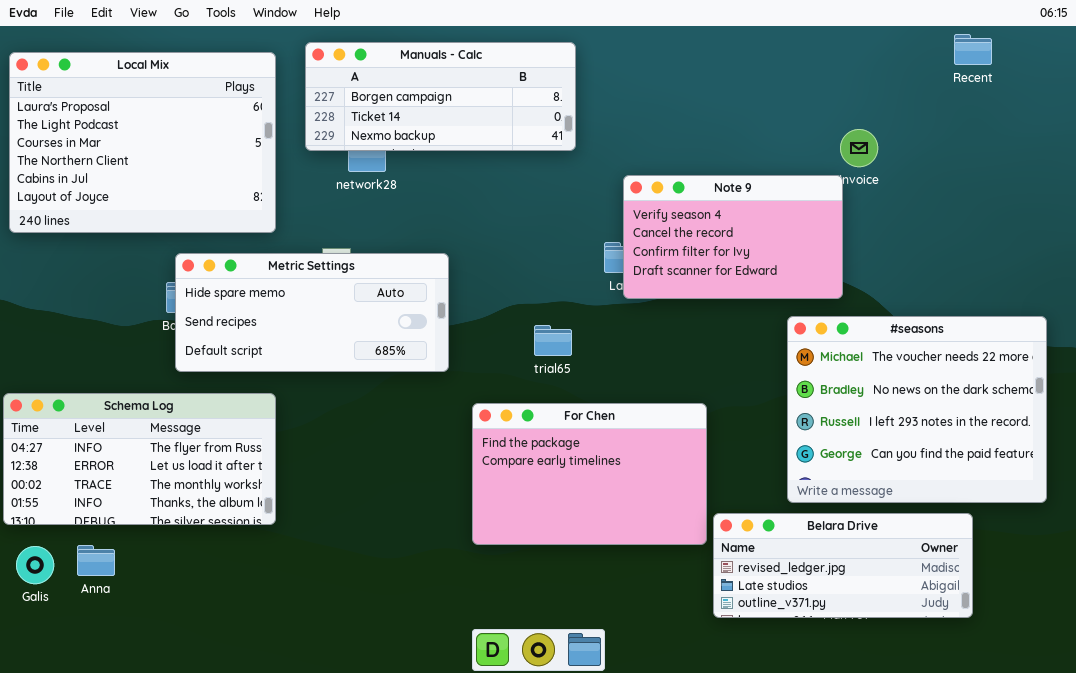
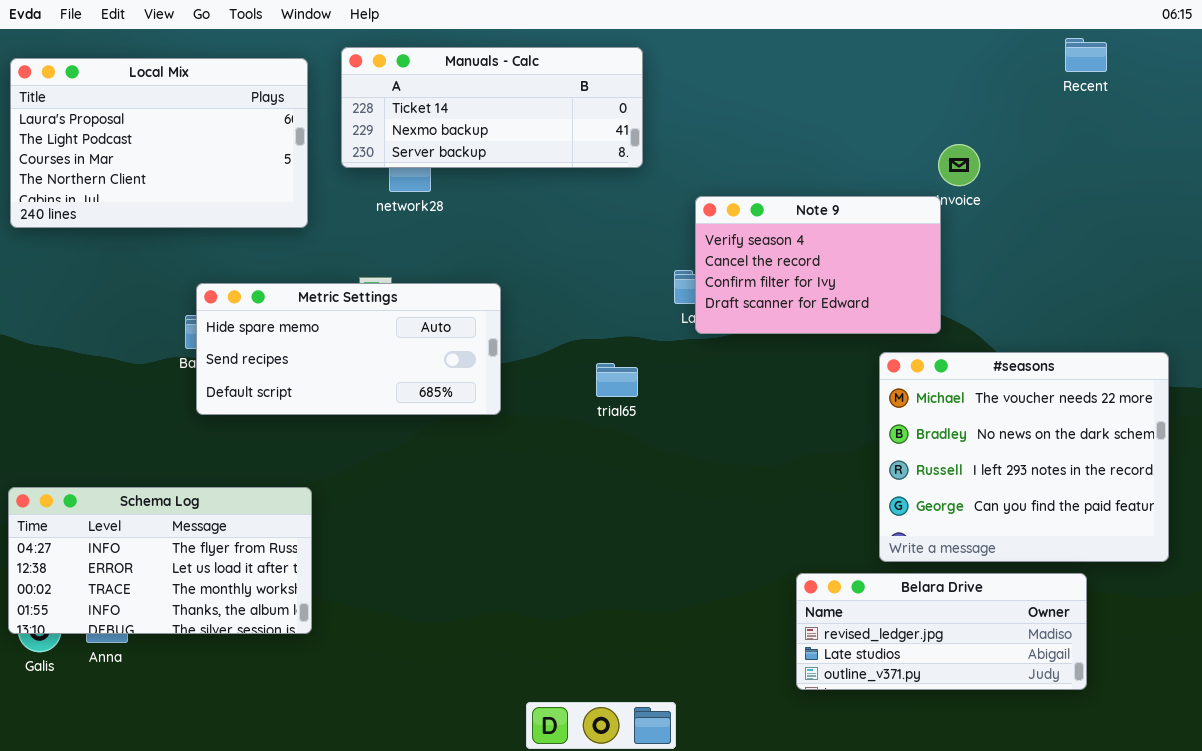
Manuals - Calc: [305,42,576,151] -> [341,47,643,168], scrolled down 1 row
Local Mix: [9,52,276,233] -> [10,58,308,228], resized
Schema Log: [3,393,276,525] -> [8,487,312,634], moved
For Chen: [472,403,707,545] -> none, closed

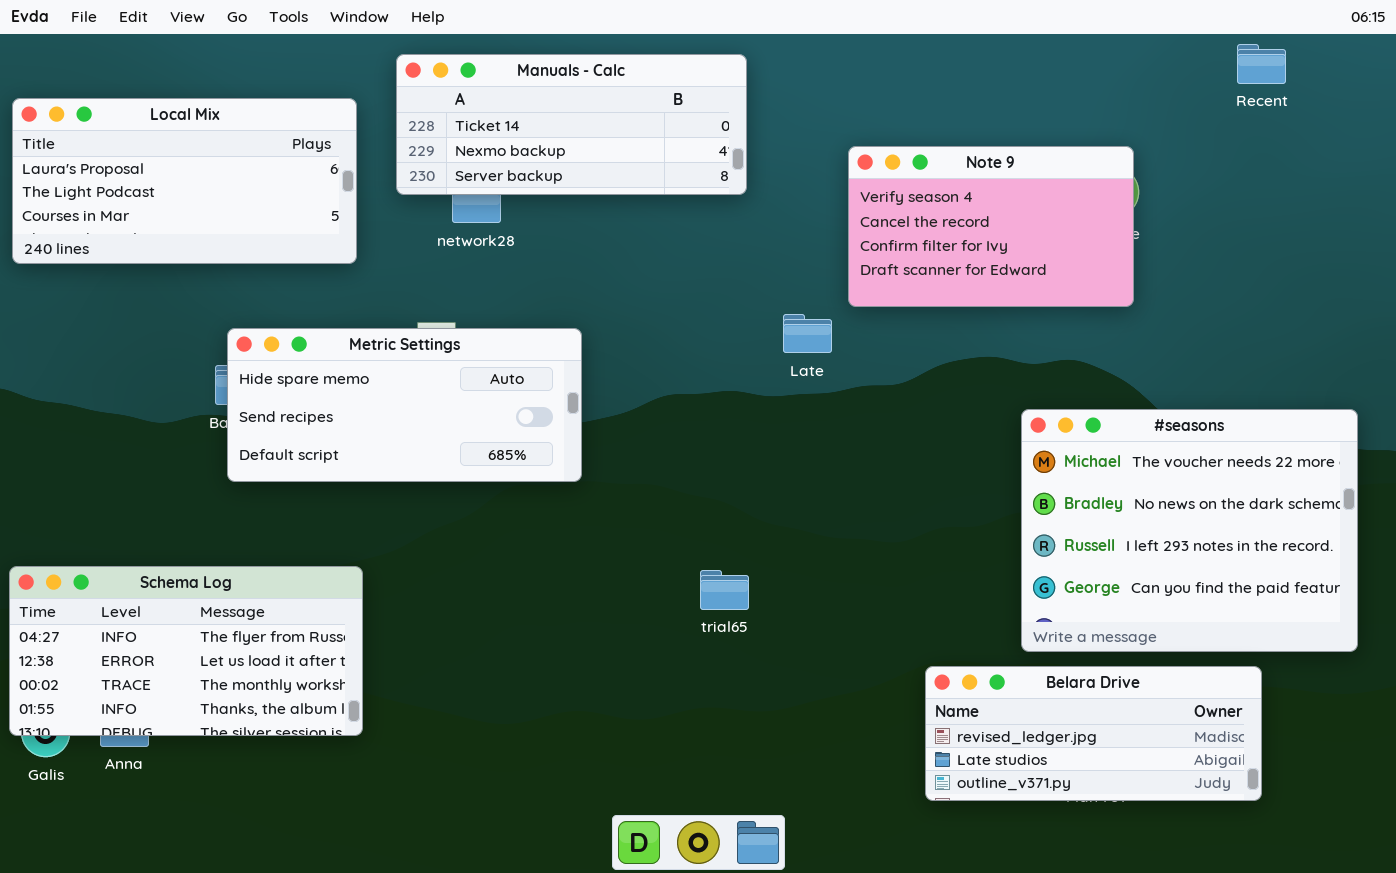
Local Mix: [10,58,308,228] -> [12,98,357,264], resized
Note 9: [695,196,941,334] -> [848,146,1134,307], moved
trial65: [596,363,638,397] -> [700,570,749,610], moved

